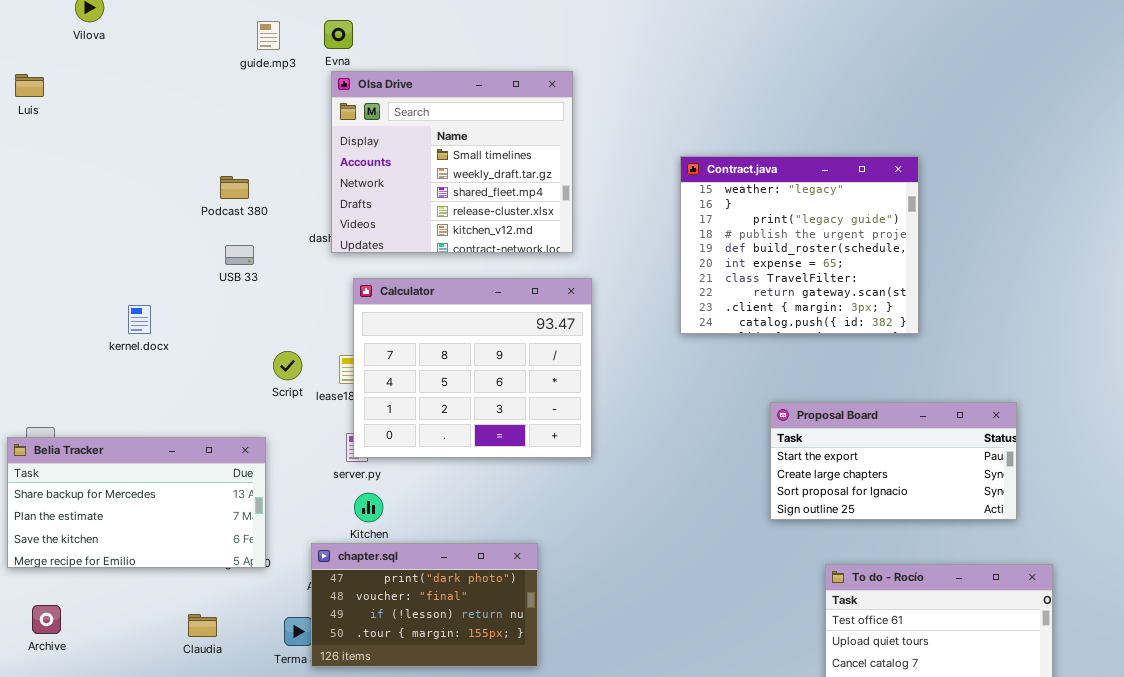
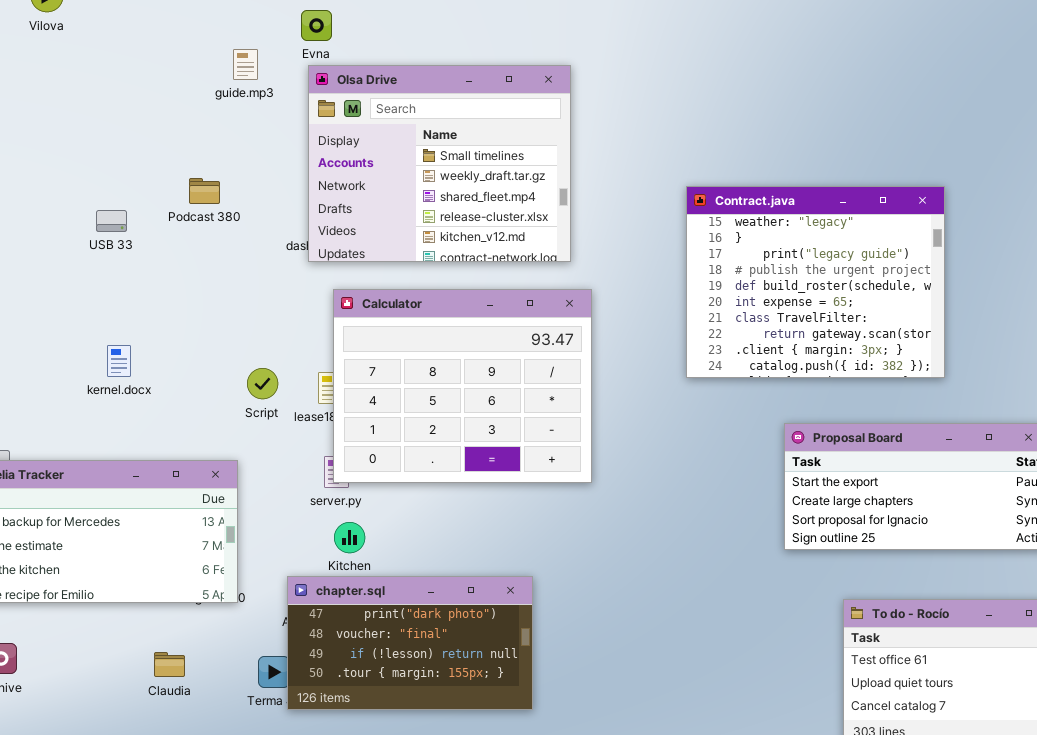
guide.mp3: [257,21,280,50] -> [233,49,258,80], moved
Contract.java: [680,156,919,334] -> [686,186,945,378], moved
USB 33: [225,245,254,265] -> [96,210,127,232], moved
kernel.docx: [128,305,151,334] -> [107,345,131,377], moved

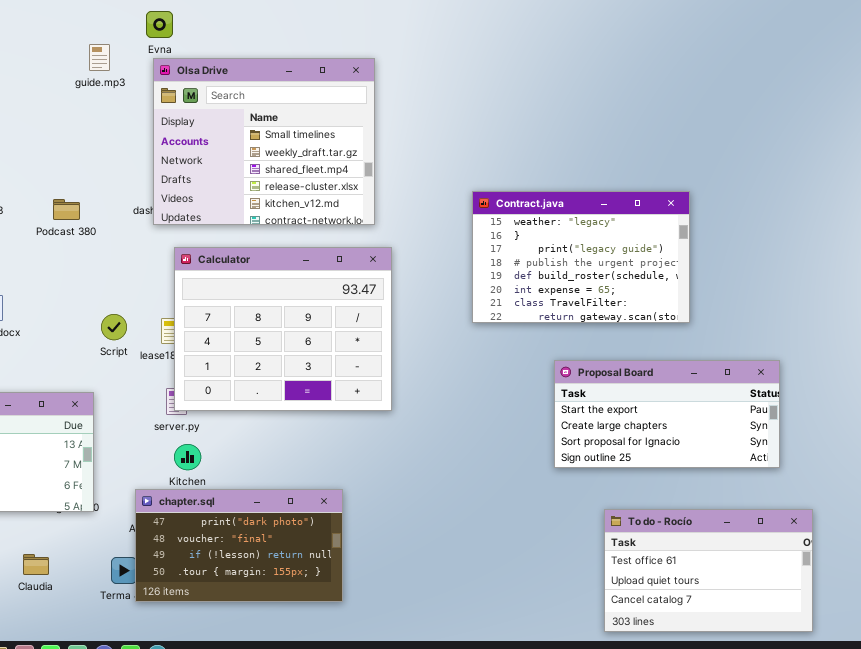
Podcast 380: [189,178,220,204] -> [53,199,80,220], moved
Contract.java: [686,186,945,378] -> [472,191,690,323], resized

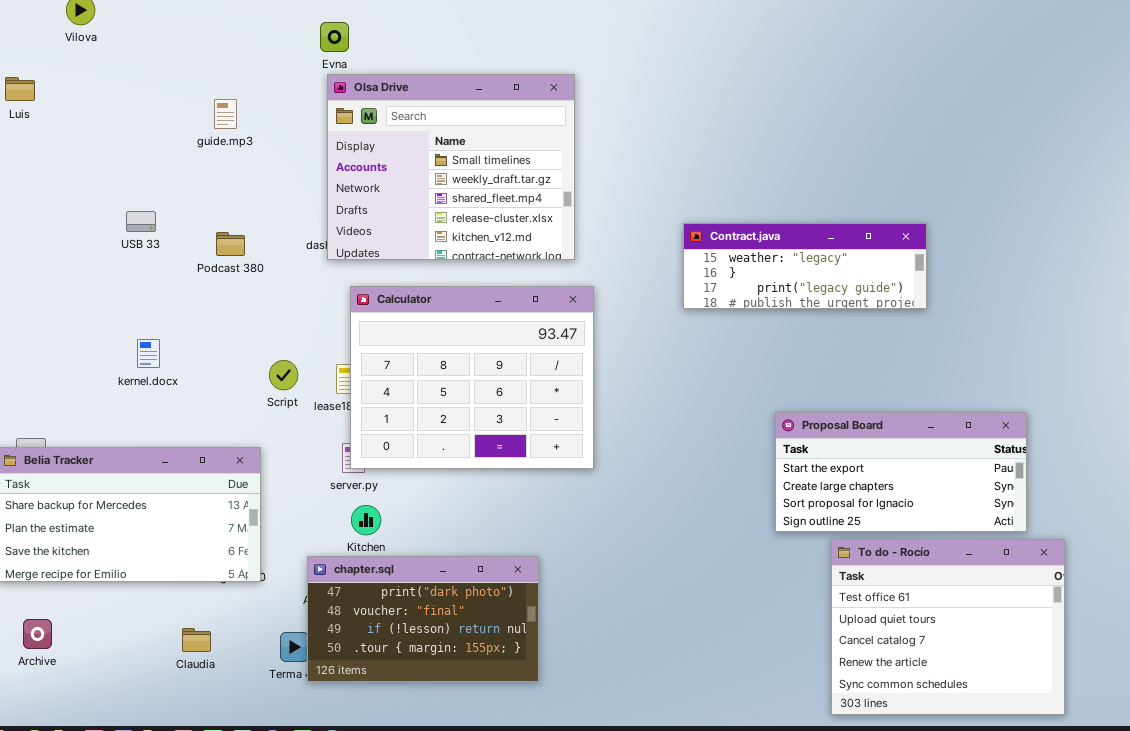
guide.mp3: [89,44,110,71] -> [214,99,237,129], moved
Contract.java: [472,191,690,323] -> [683,223,927,309], resized
To do - Rocío: [604,509,813,632] -> [831,539,1065,715], resized

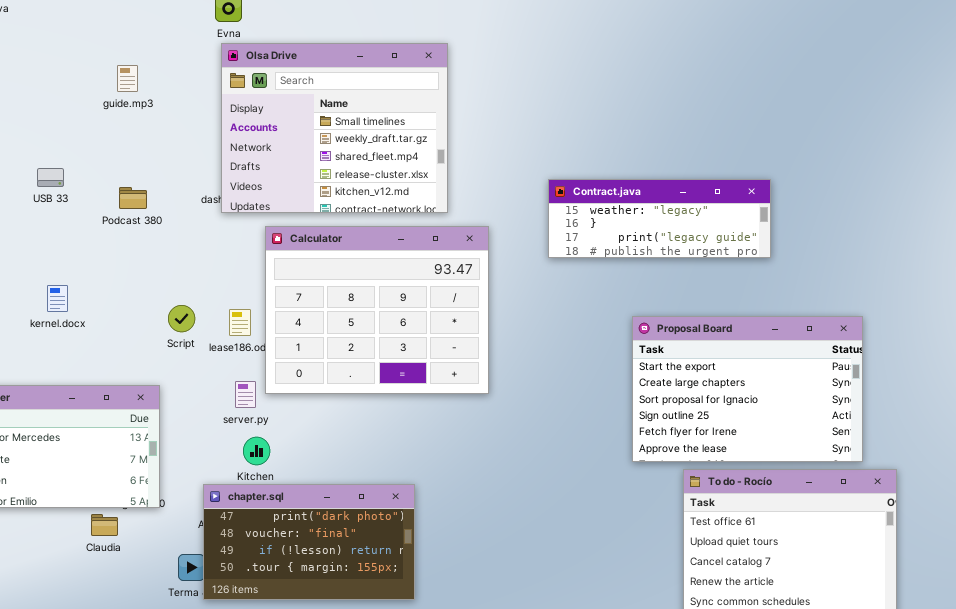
Calculator: [350,286,594,469] -> [265,226,489,394], moved
Proposal Board: [775,412,1027,532] -> [632,316,863,462], resized
Claudia: [182,628,211,652] -> [91,514,118,536], moved

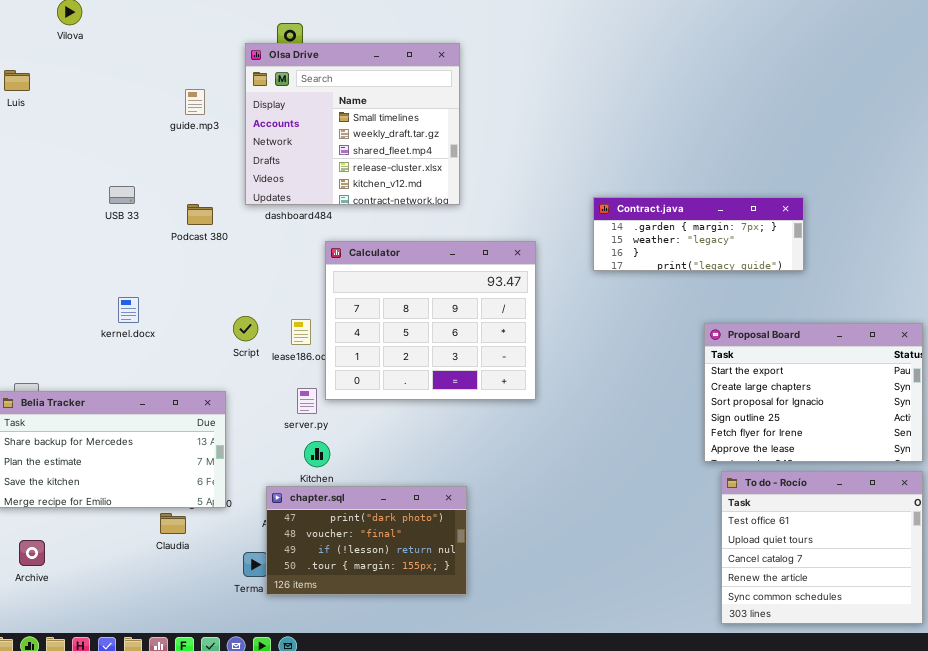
Olsa Drive: [221,43,448,213] -> [245,43,460,205], moved
Contract.java: [548,179,771,258] -> [593,197,804,271], scrolled up 1 row
Proposal Board: [632,316,863,462] -> [704,323,923,462], moved

